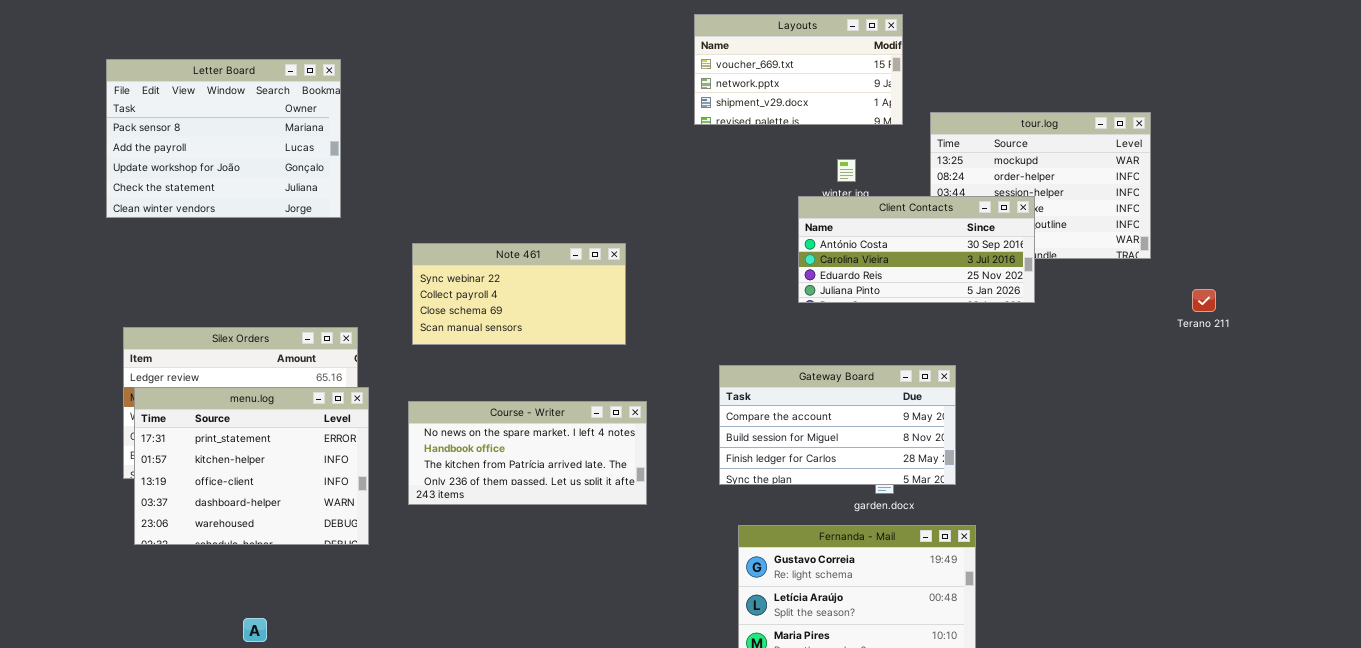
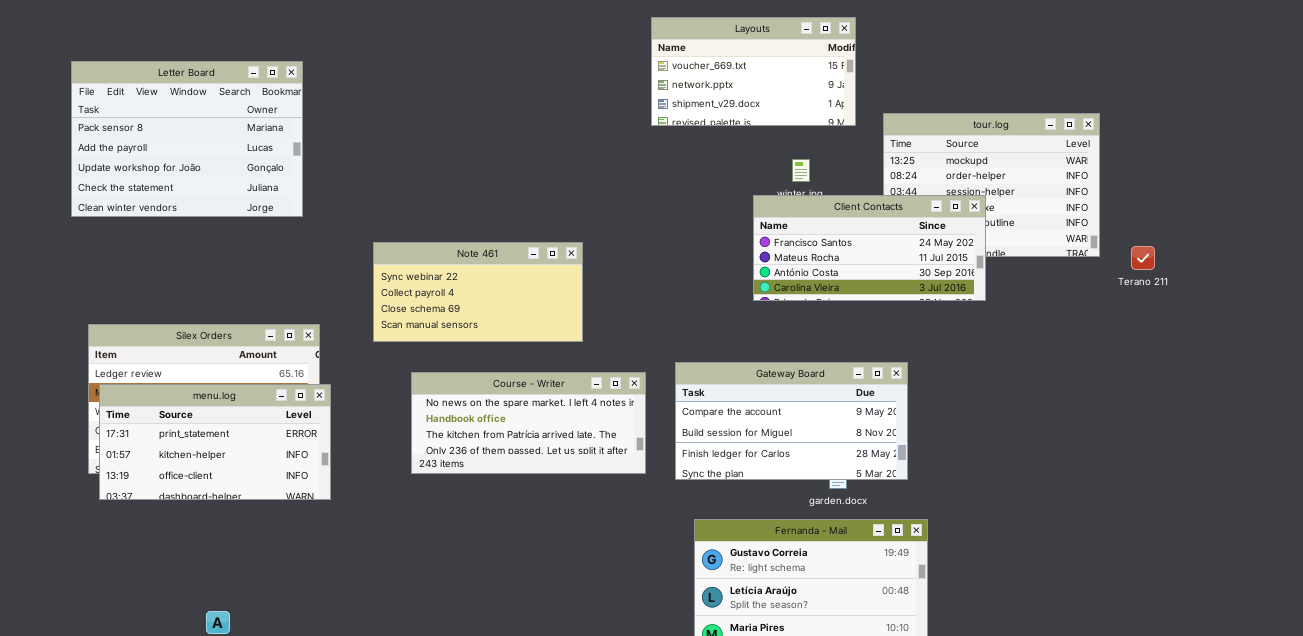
Client Contacts: [798,196,1035,303] -> [753,195,986,301], scrolled up 2 rows
Terano 211: [1192,289,1216,312] -> [1131,246,1155,270], moved
menu.log: [134,387,369,545] -> [99,384,331,500], resized
Course - Writer: [408,401,647,505] -> [411,372,646,474], moved

